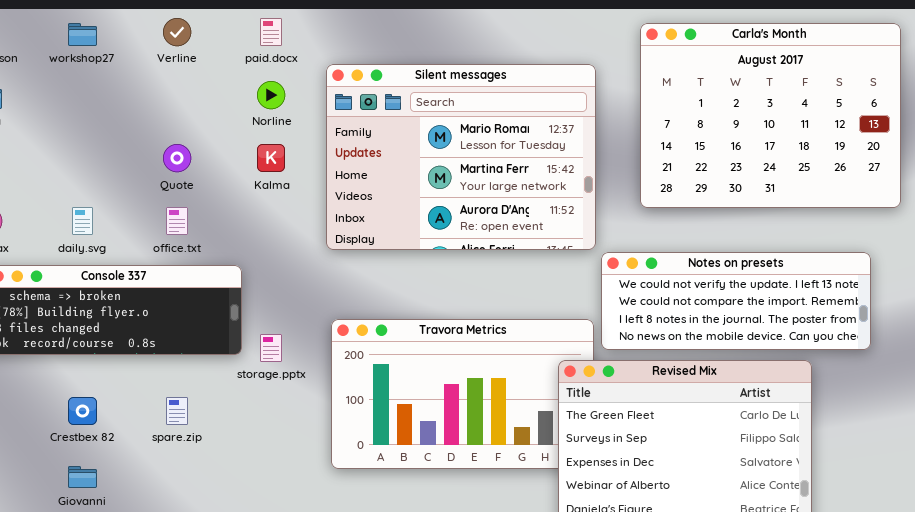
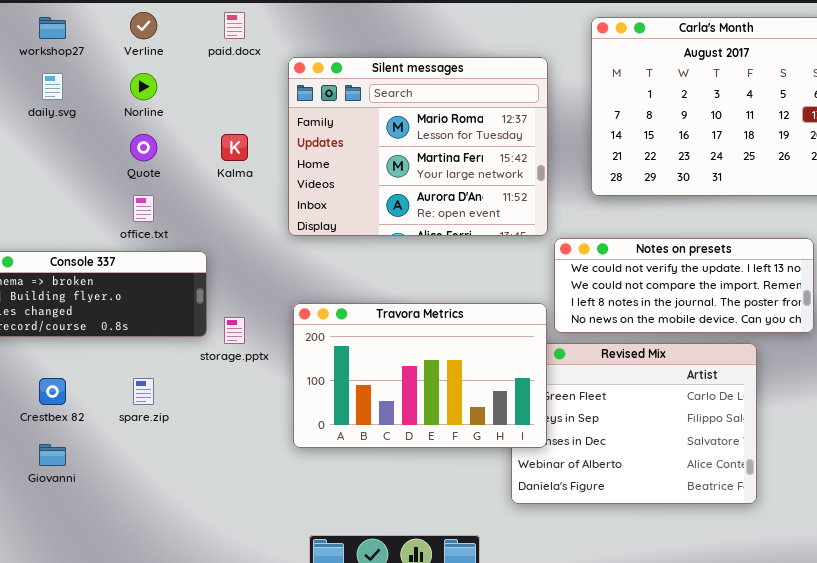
Norline: [257,81,285,109] -> [130,73,157,100], moved
daily.svg: [72,207,93,235] -> [42,73,63,100], moved
Travora Metrics: [331,319,594,469] -> [293,303,547,448], raised

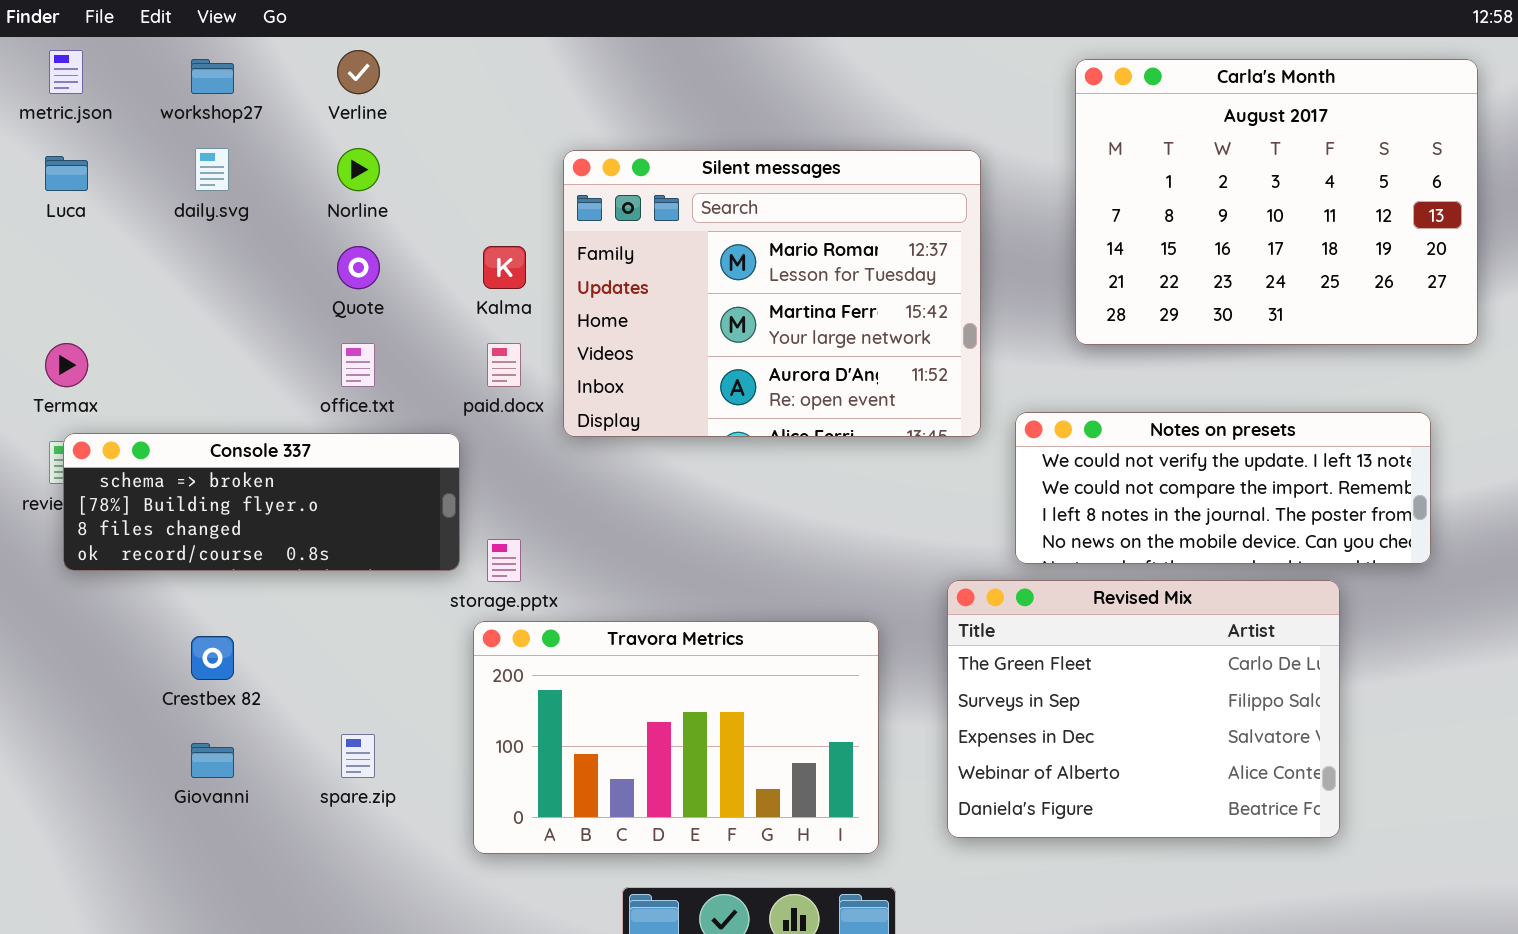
paid.docx: [224,12,245,39] -> [487,343,521,387], moved
Silent messages: [288,57,548,236] -> [563,150,981,437], moved
Travora Metrics: [293,303,547,448] -> [473,621,879,854], moved
spare.zip: [133,378,154,405] -> [341,734,375,778], moved

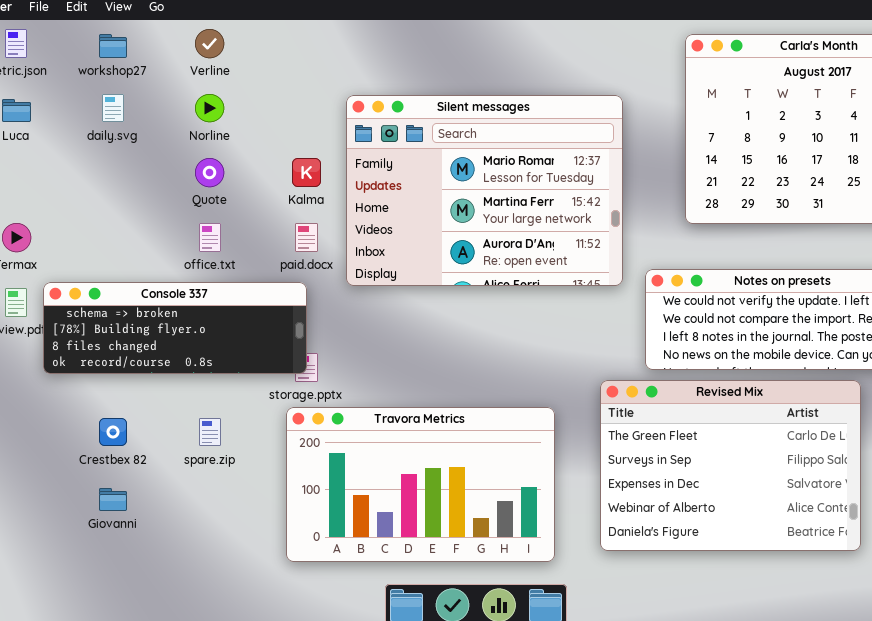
Console 337: [63,433,460,571] -> [43,282,307,374], moved
spare.zip: [341,734,375,778] -> [199,418,221,446], moved

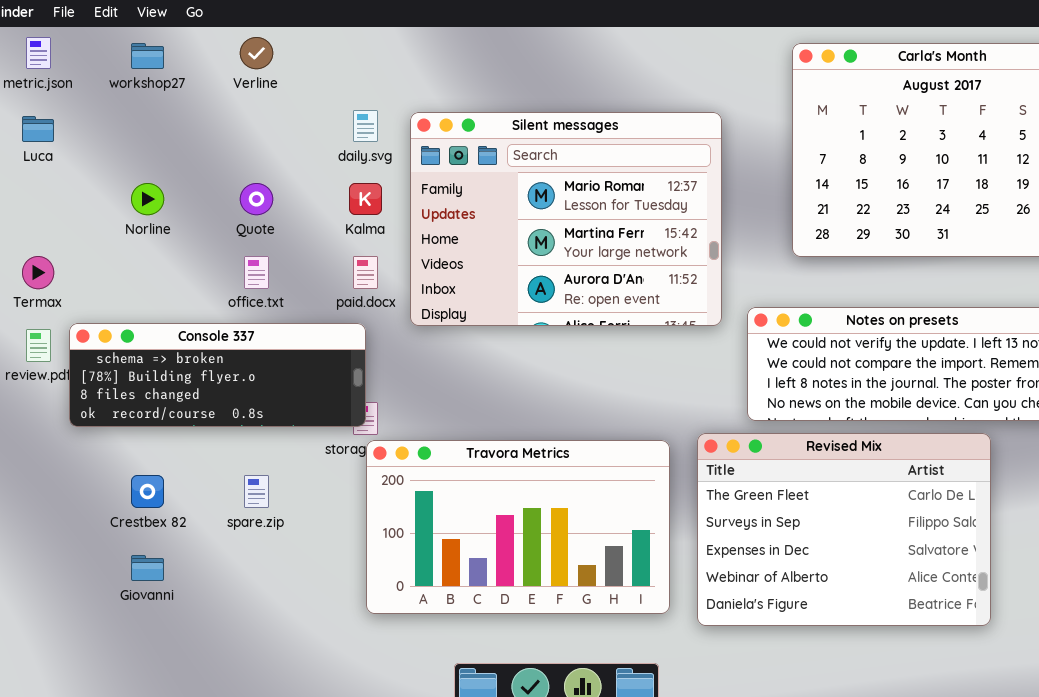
daily.svg: [102,94,124,122] -> [353,110,378,142], moved
Norline: [195,94,224,122] -> [131,183,164,215], moved
Travora Metrics: [286,407,555,562] -> [366,440,670,614], moved

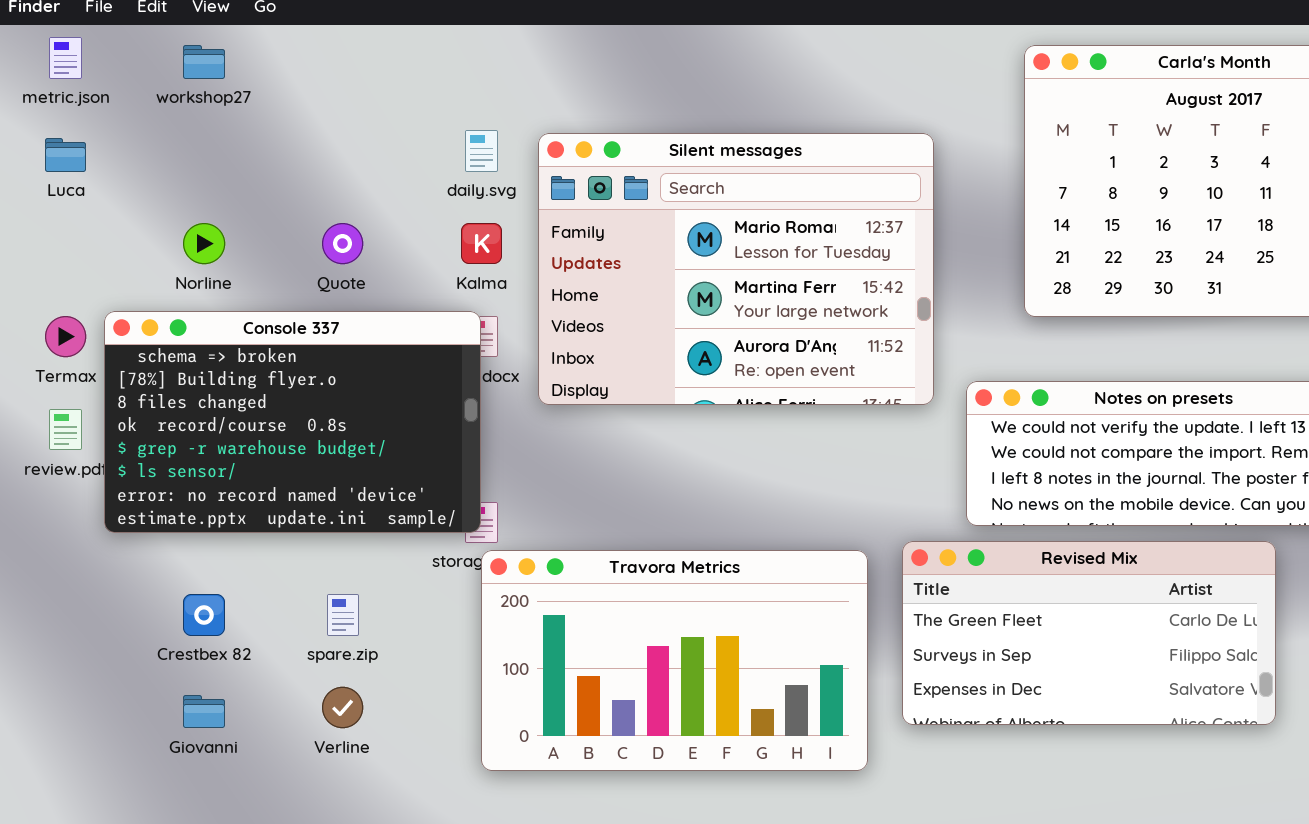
Verline: [240,37,273,69] -> [322,687,363,728], moved
Console 337: [69,323,366,427] -> [104,311,481,533], resized
Revised Mix: [697,433,991,626] -> [902,541,1276,725], resized

